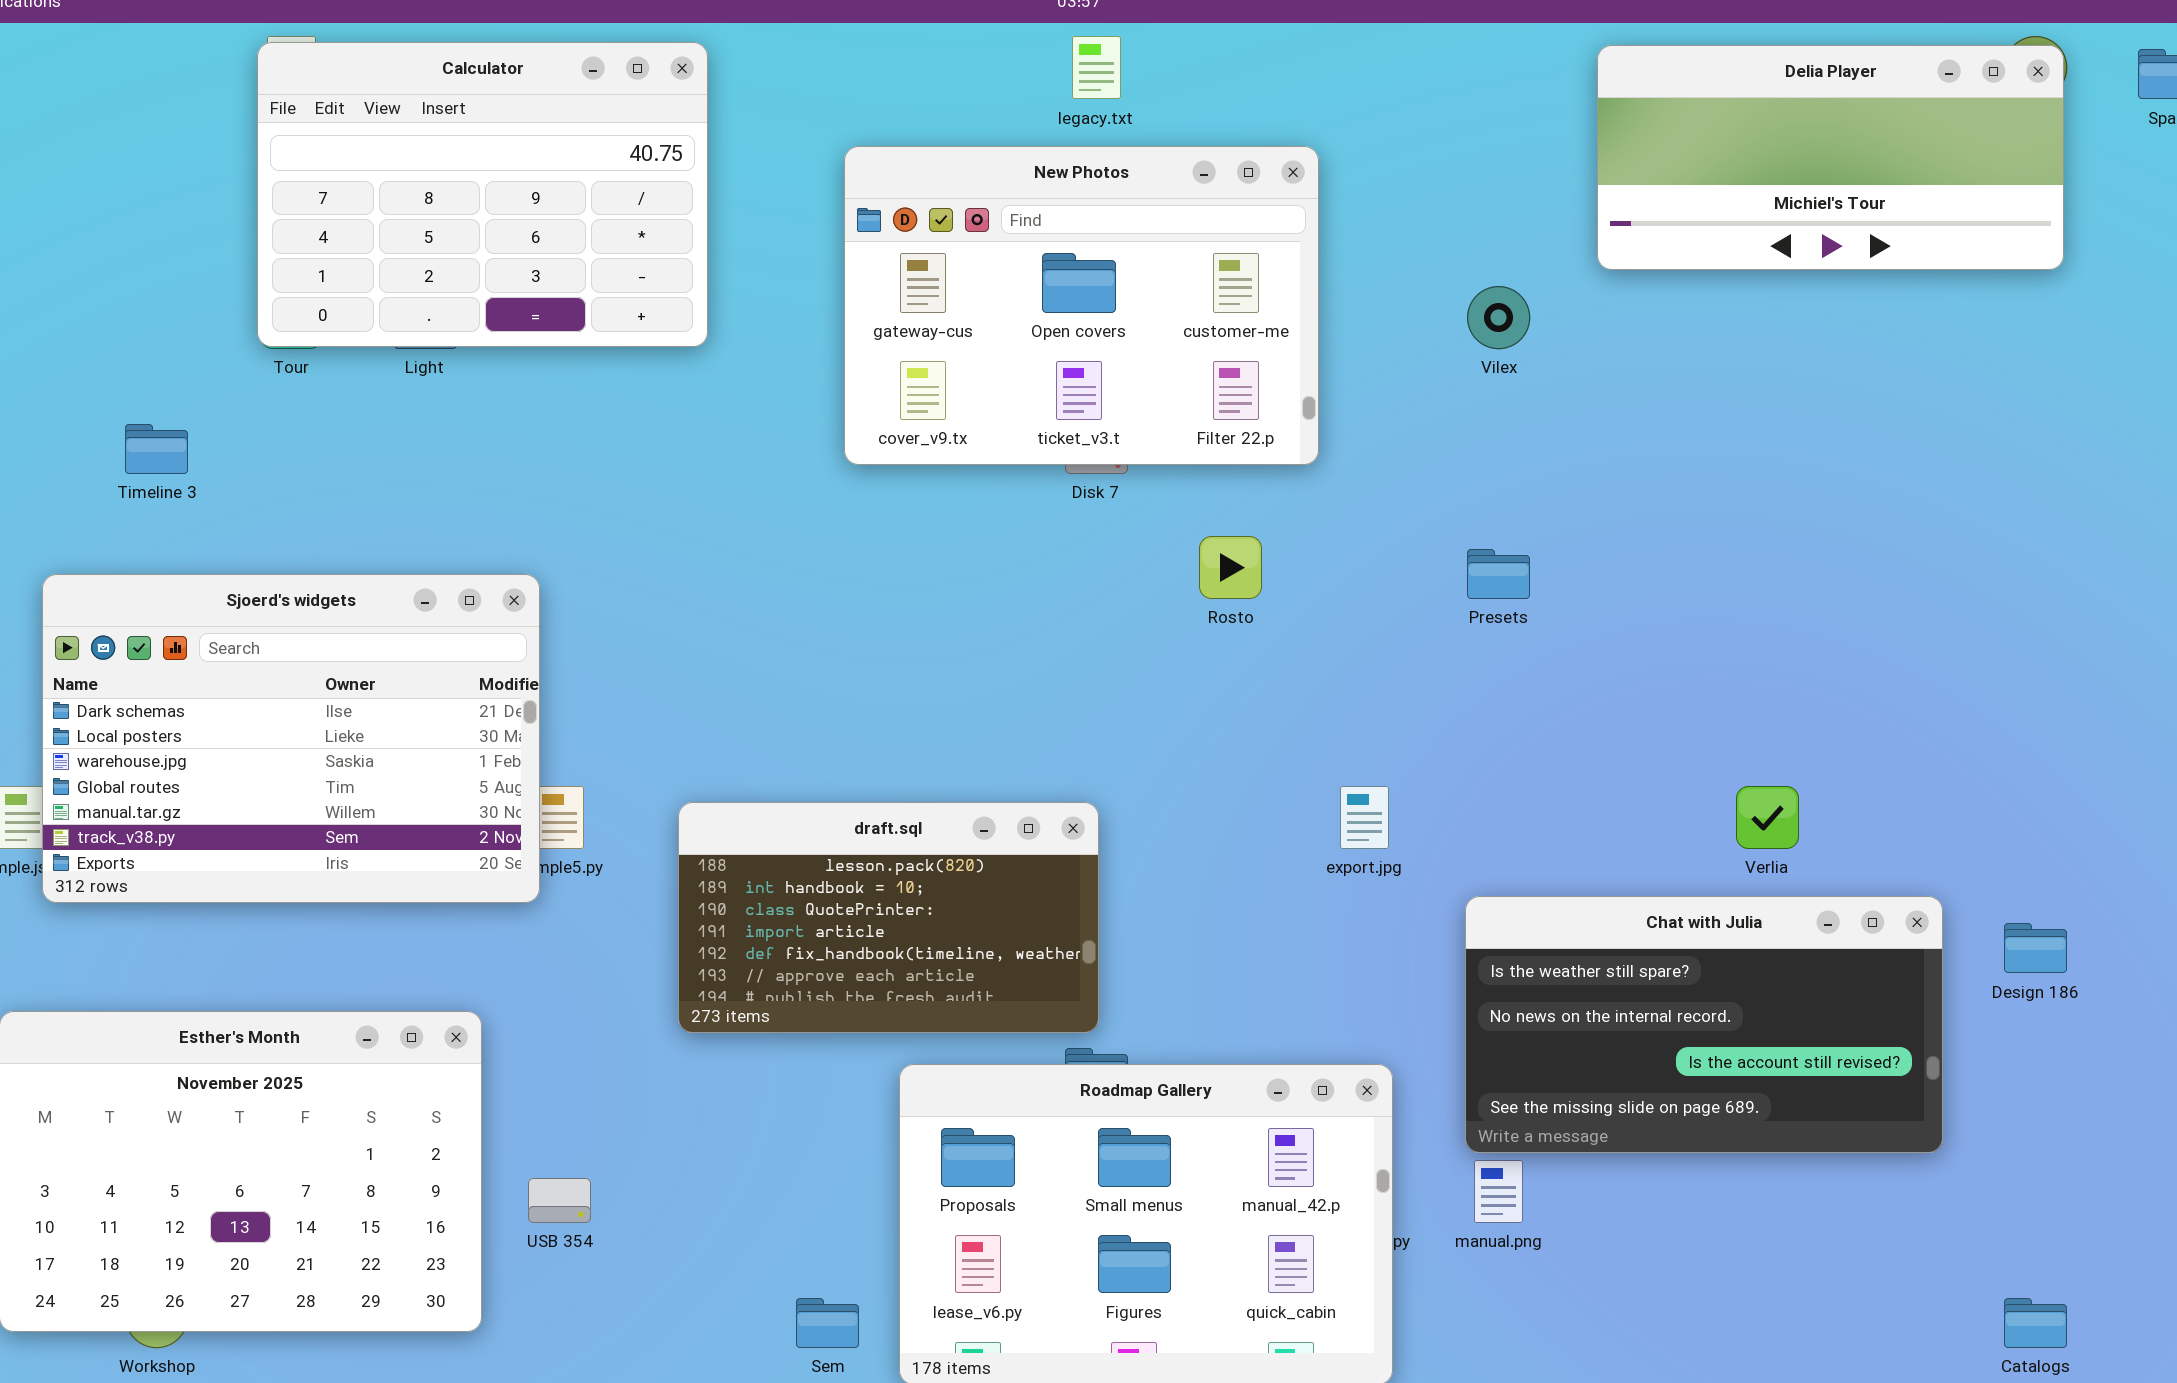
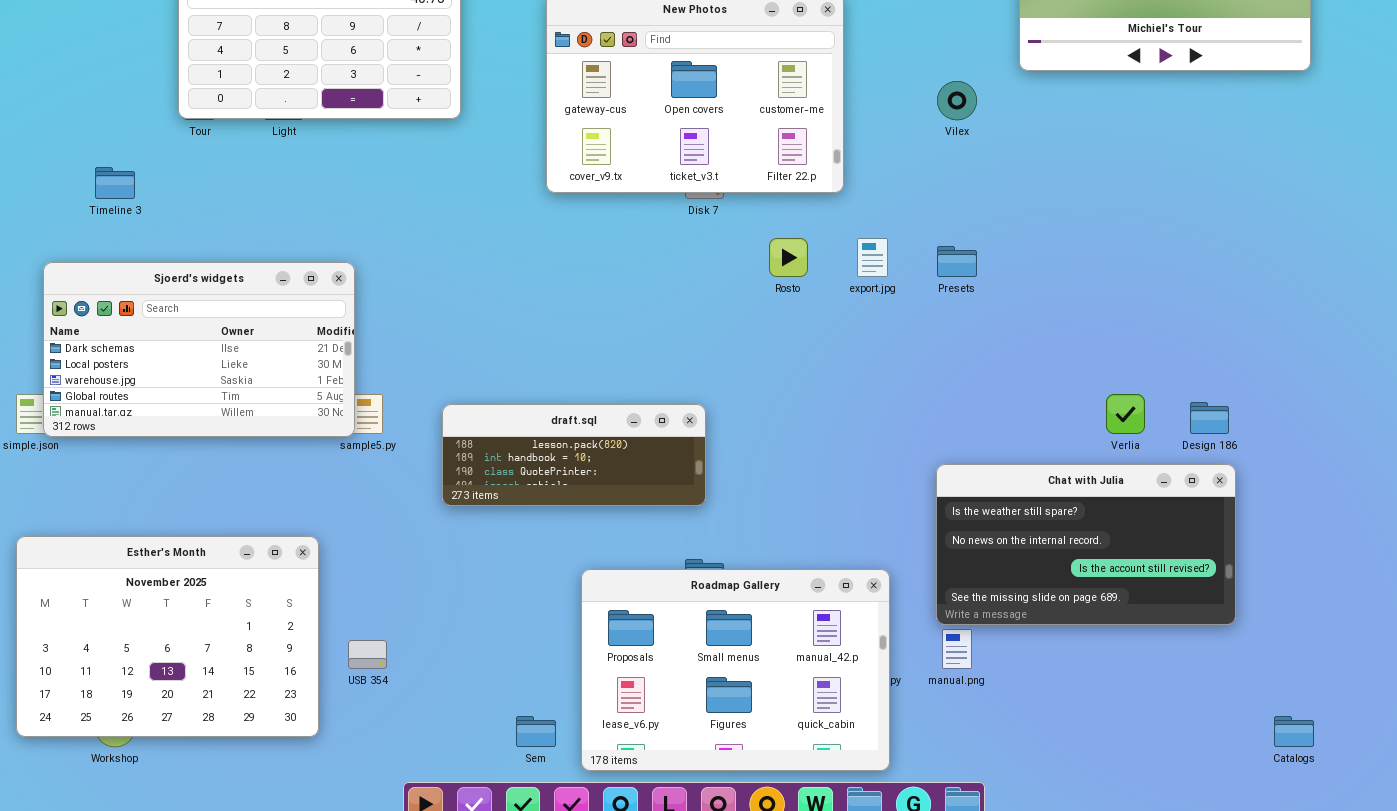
Sjoerd's widgets: [42,574,540,903] -> [43,262,355,437], resized
export.jpg: [1340,786,1389,849] -> [857,238,888,277], moved
draft.sql: [678,802,1099,1033] -> [442,404,706,506], resized
Design 186: [2004,923,2067,973] -> [1190,402,1229,434], moved

